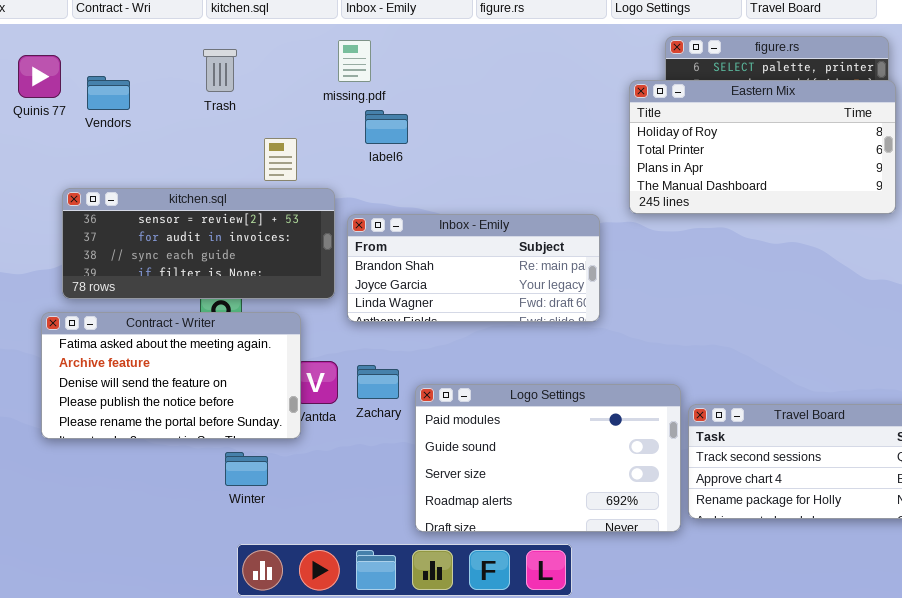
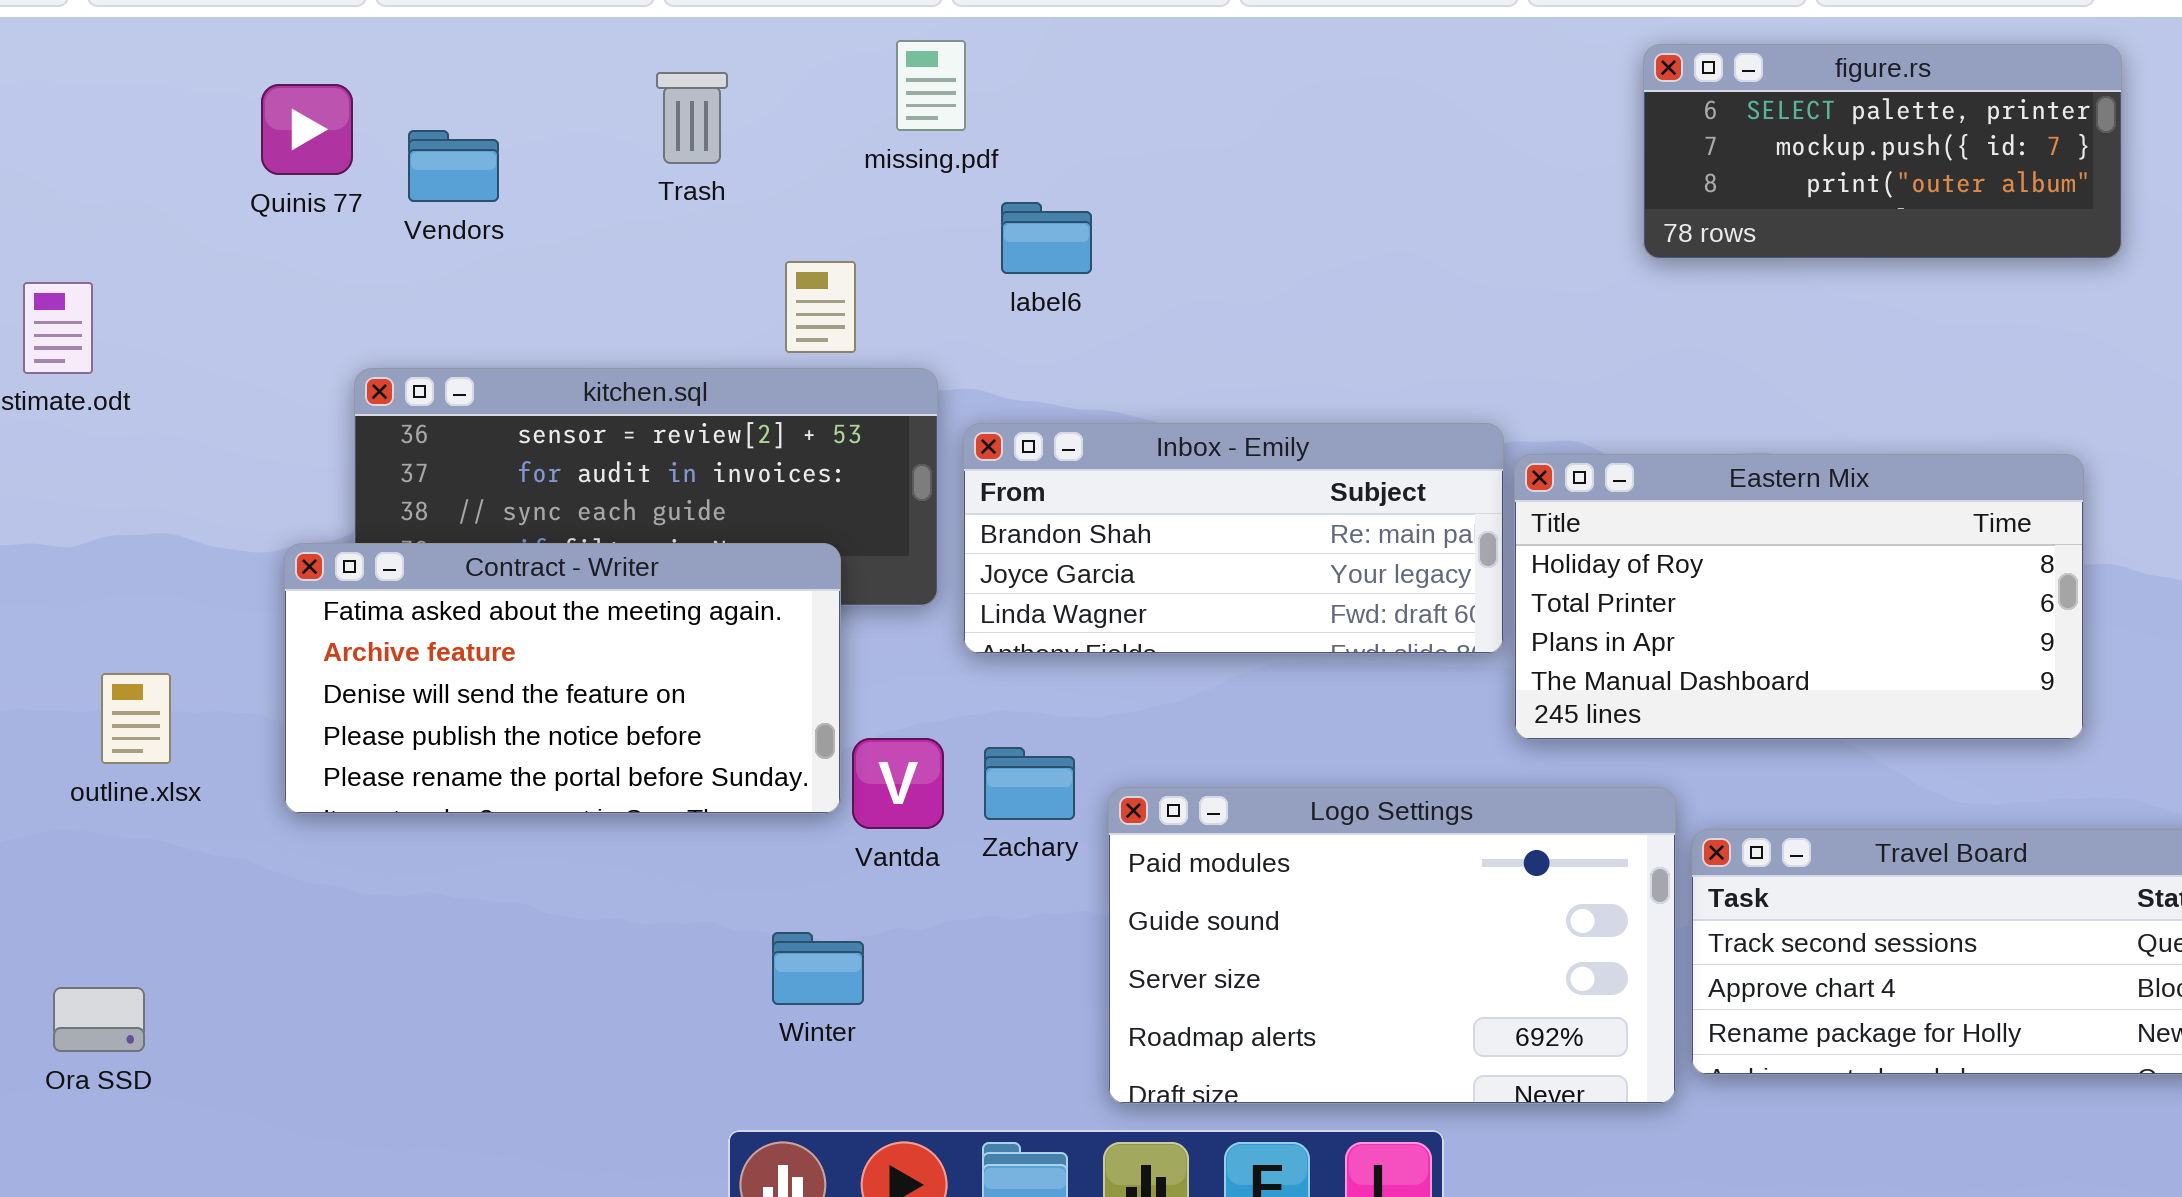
missing.pdf: [338,40,371,82] -> [896,40,966,131], moved
Eastern Mix: [629,80,896,214] -> [1514,454,2084,740], moved
Contract - Writer: [41,312,301,439] -> [284,543,841,814], moved
Winter: [225,452,268,486] -> [772,932,864,1005], moved

